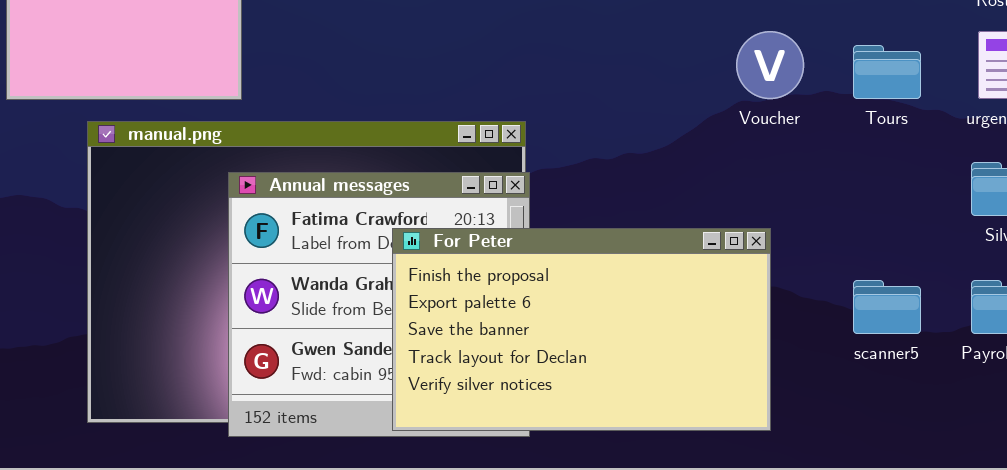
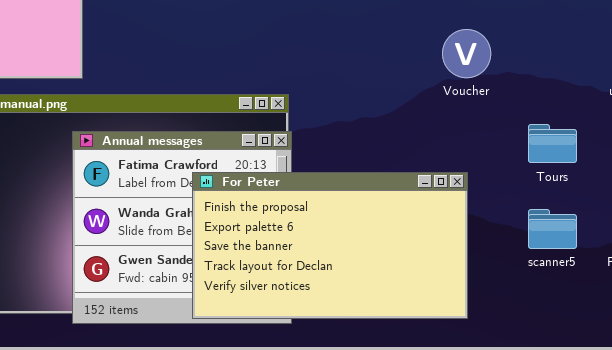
Tours: [853,45,921,99] -> [528,124,577,163], moved

